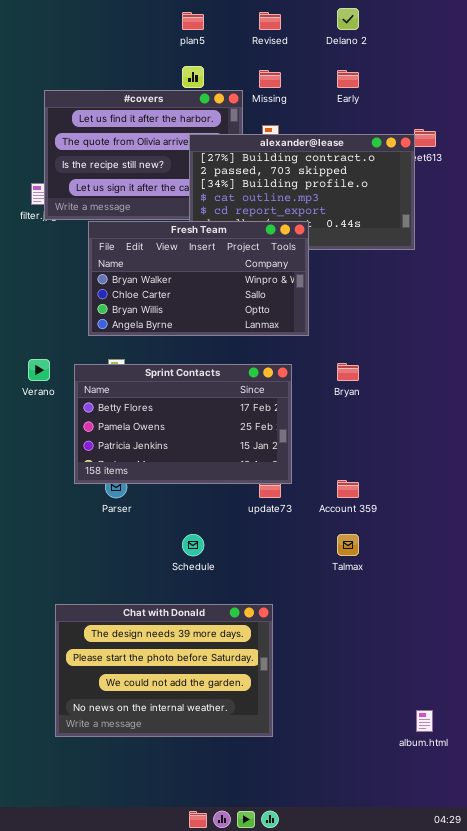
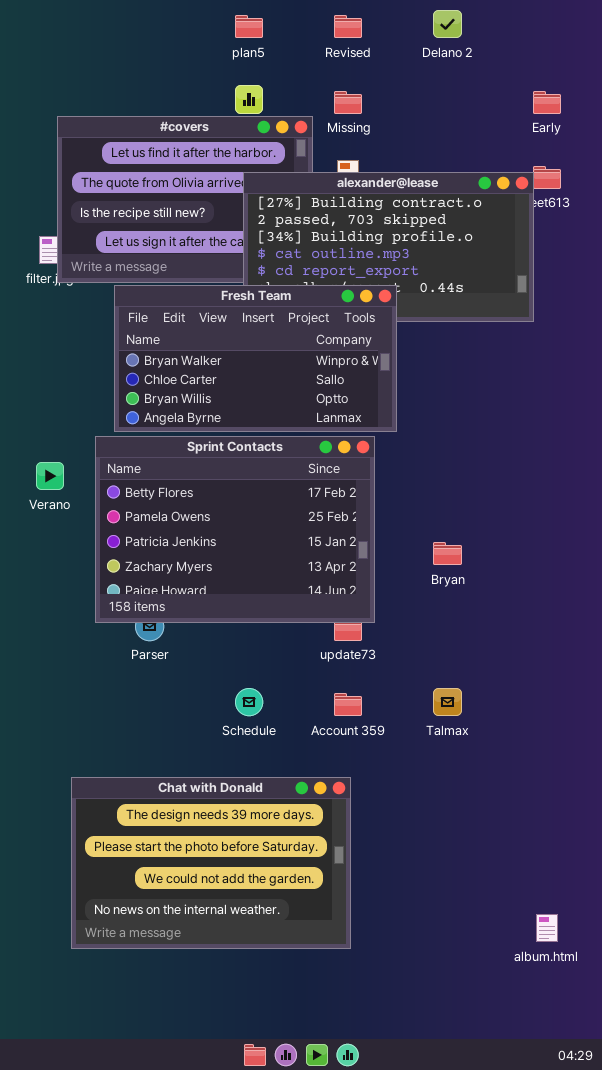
Early: [337,70,359,88] -> [533,91,561,114], moved
Bryan: [337,363,359,381] -> [433,542,462,565], moved
Sprint Contacts: [74,364,292,484] -> [95,436,375,623], resized
Account 359: [337,480,359,498] -> [334,693,362,716], moved

